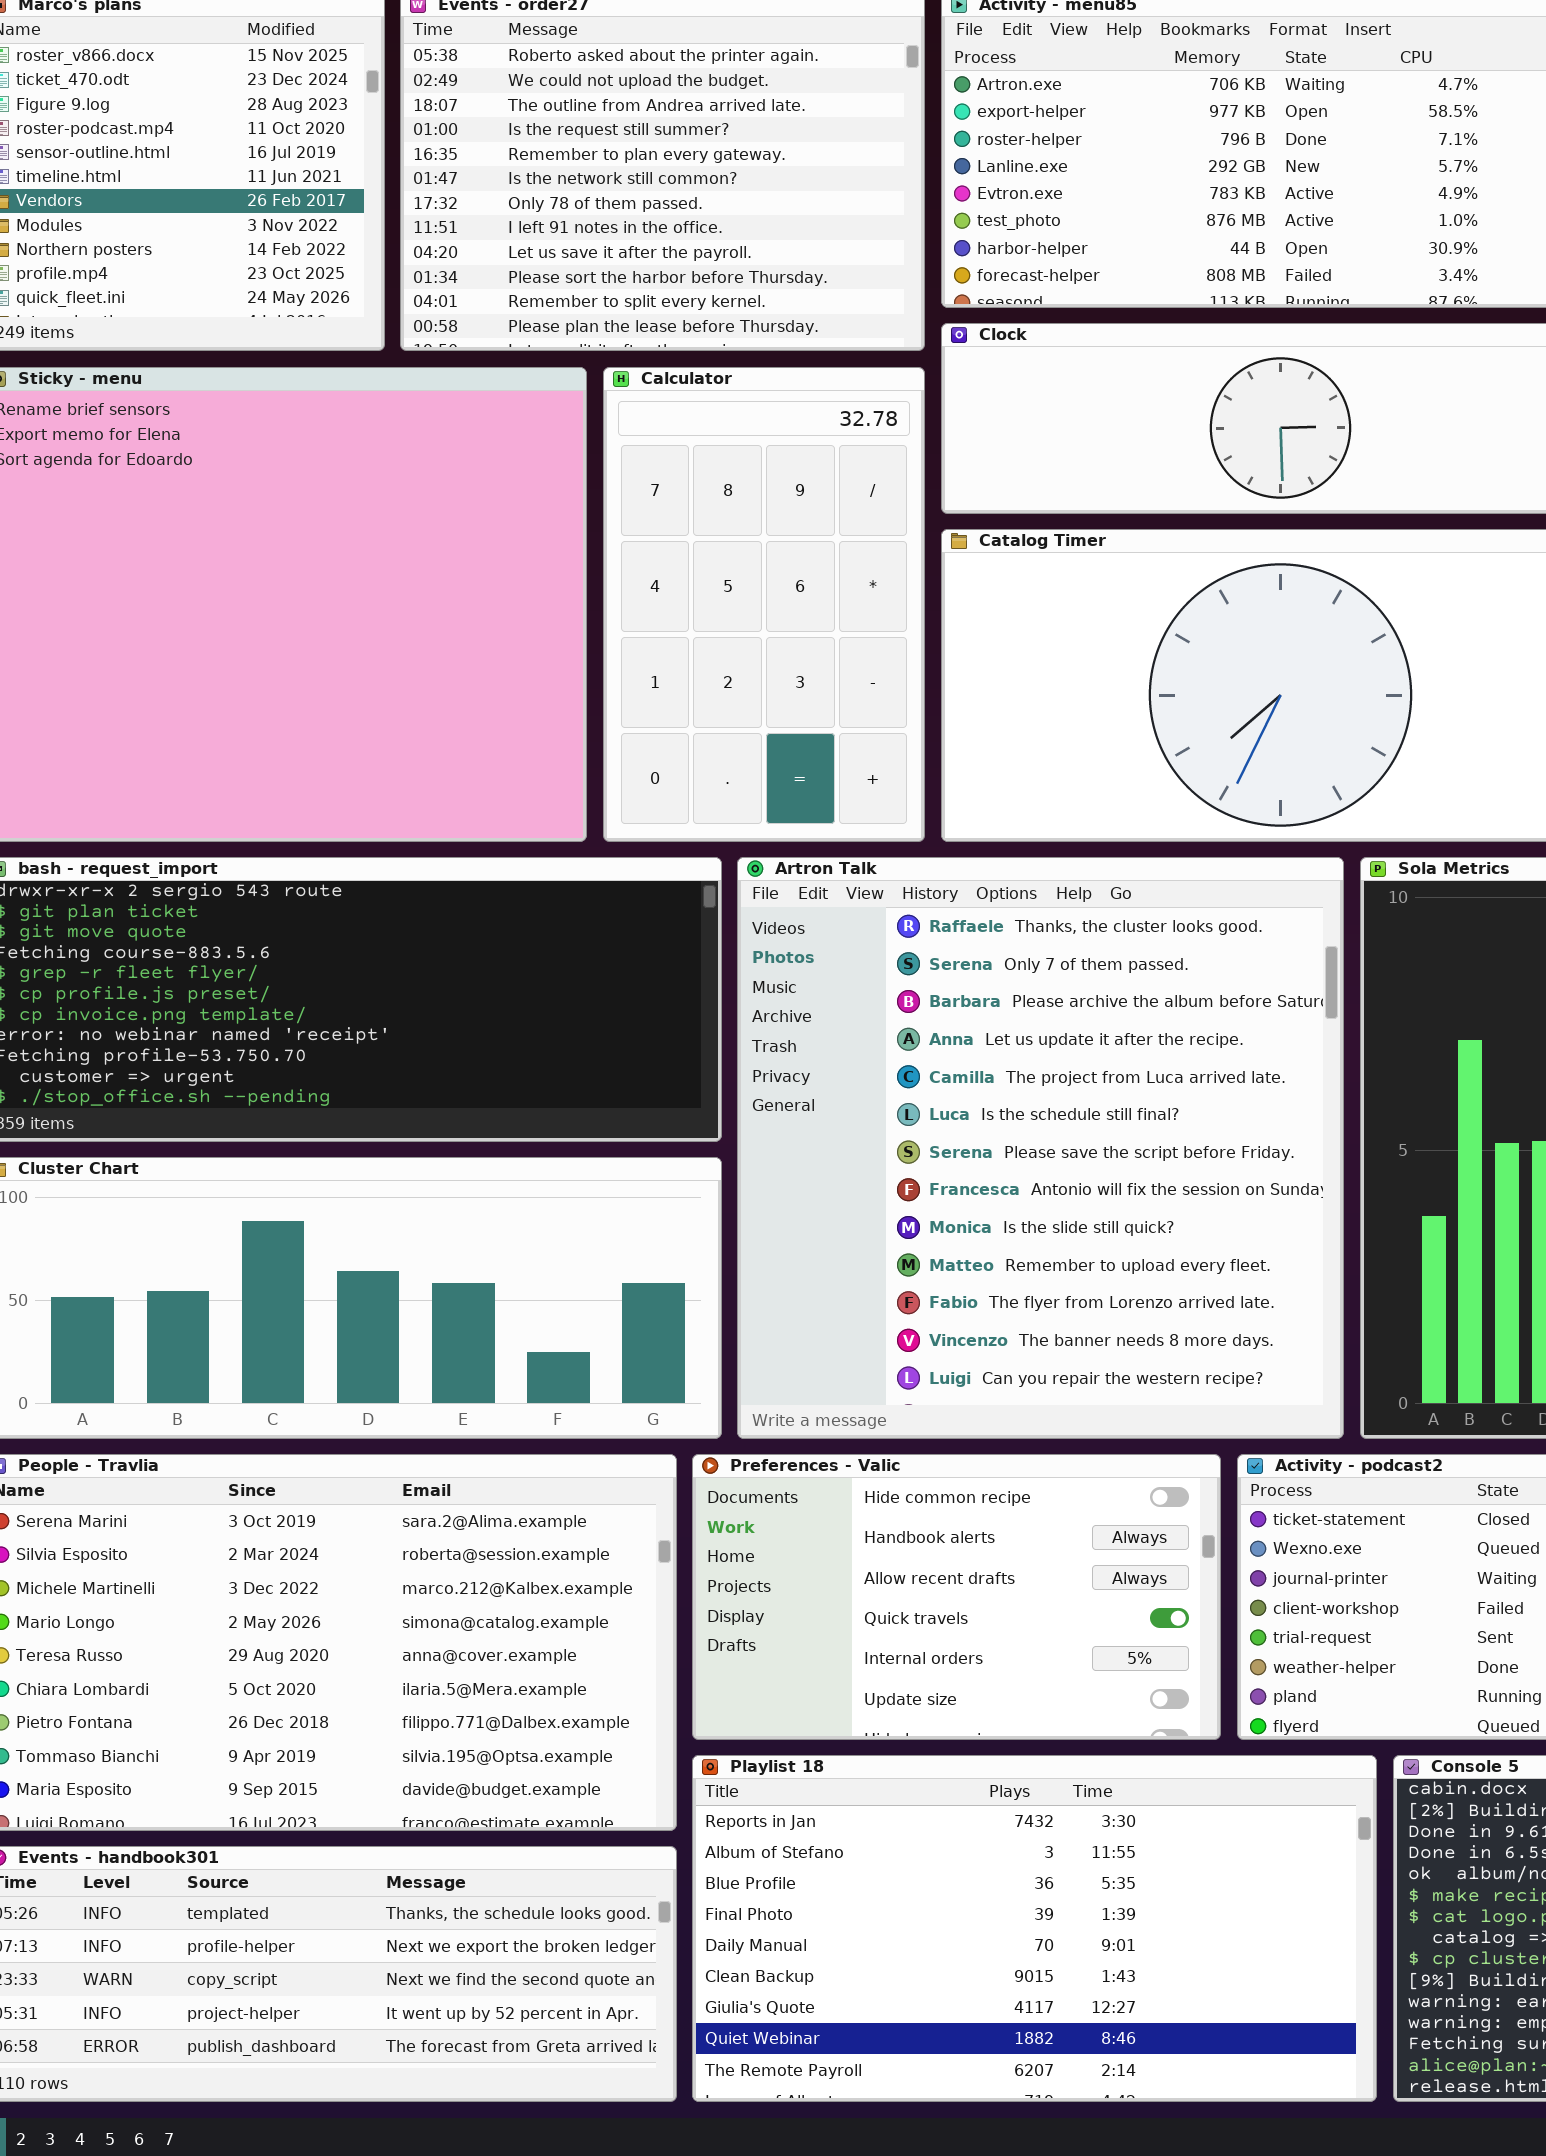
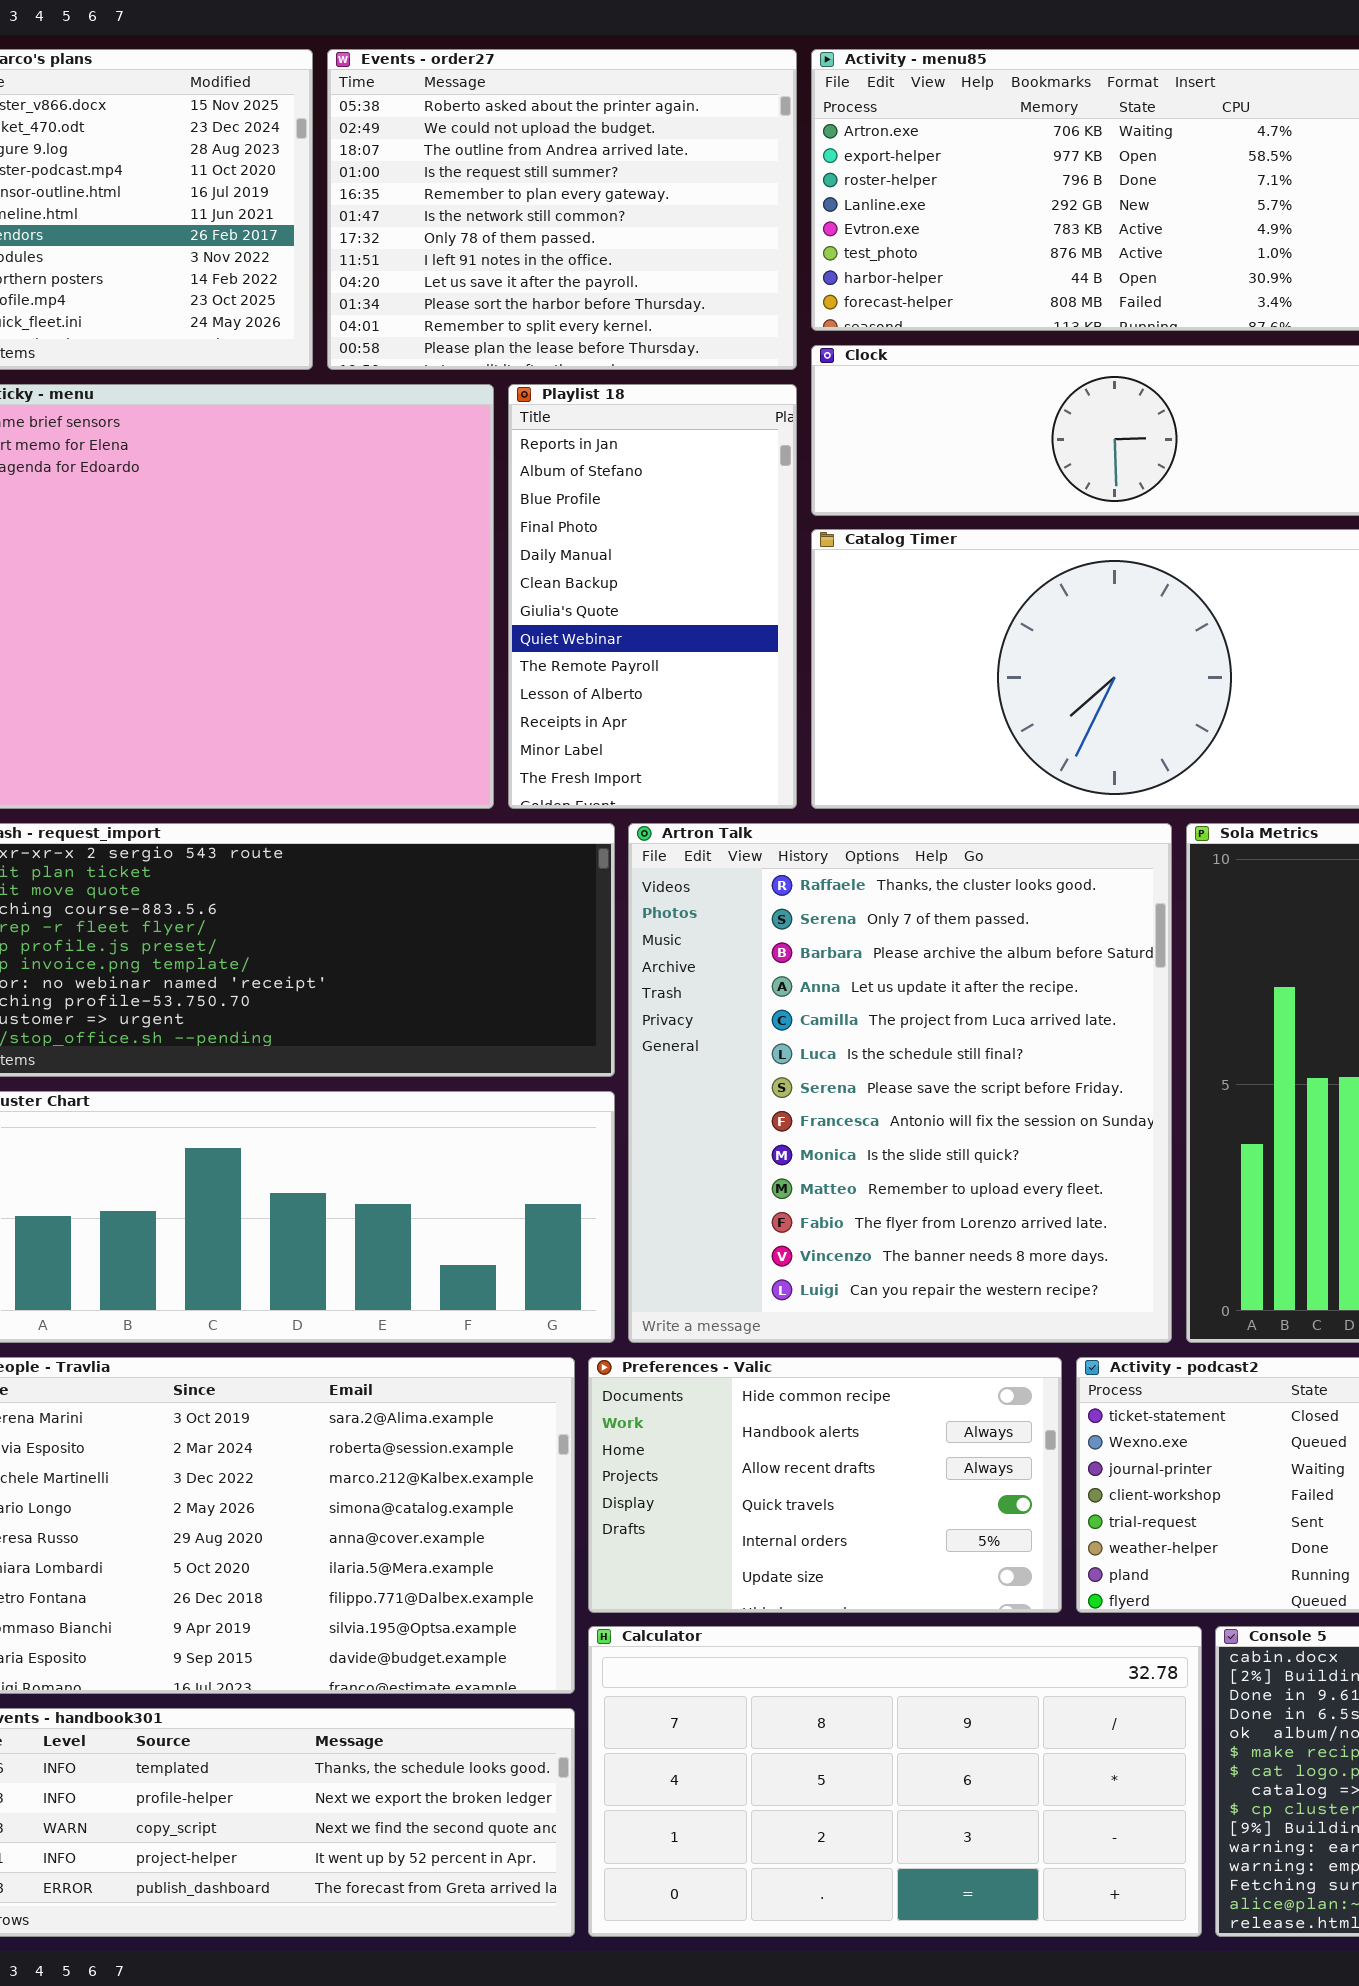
Calculator: [603,367,925,842] -> [588,1626,1202,1937], moved, resized
Playlist 18: [692,1755,1377,2102] -> [508,384,797,809], moved, resized

